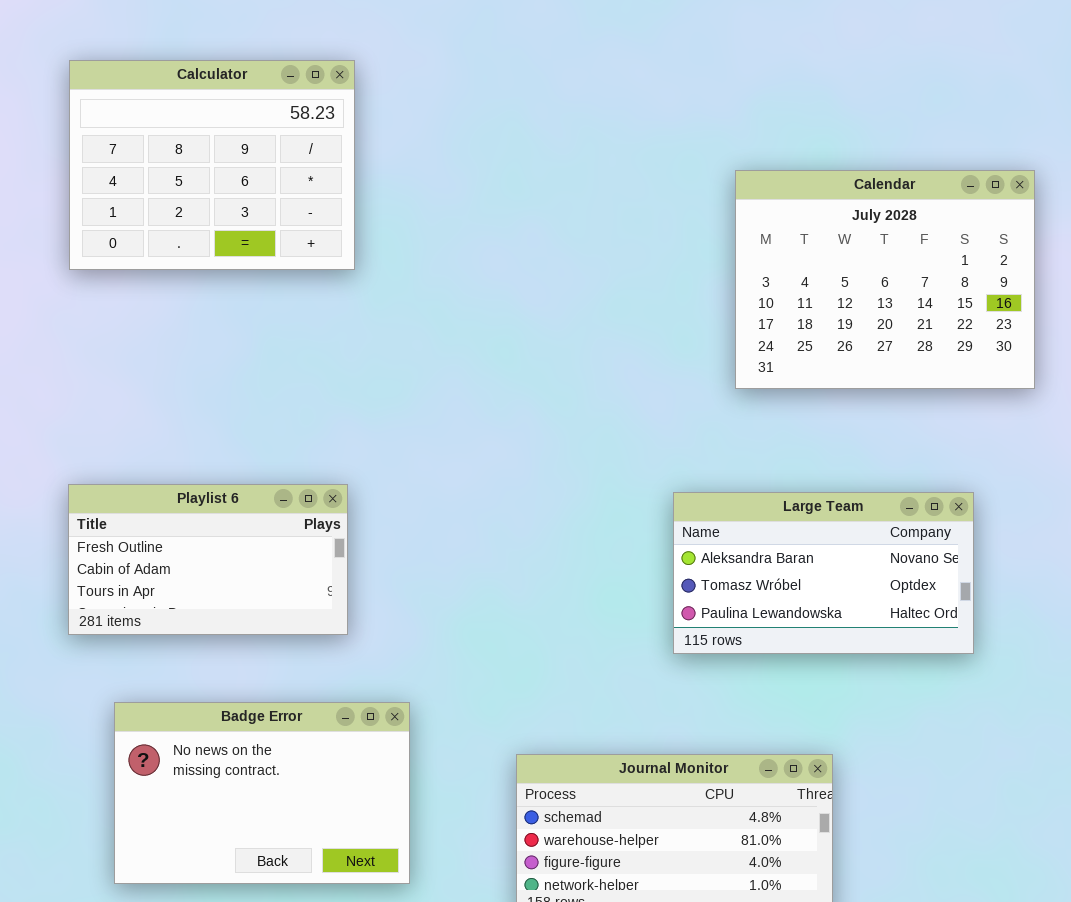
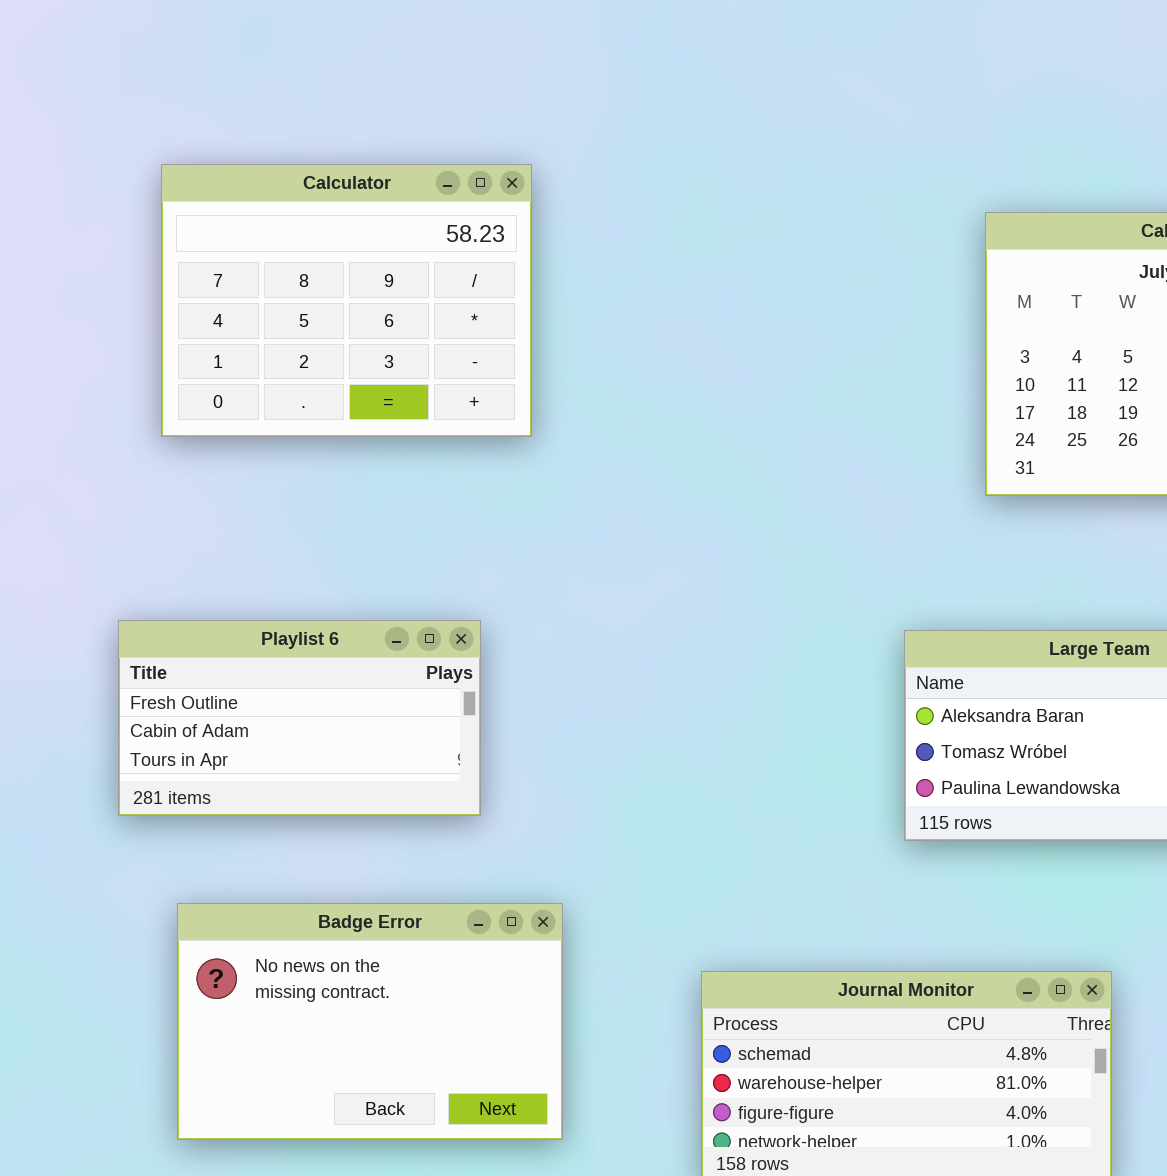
Calculator: [69,60,355,270] -> [161,164,532,437], moved

